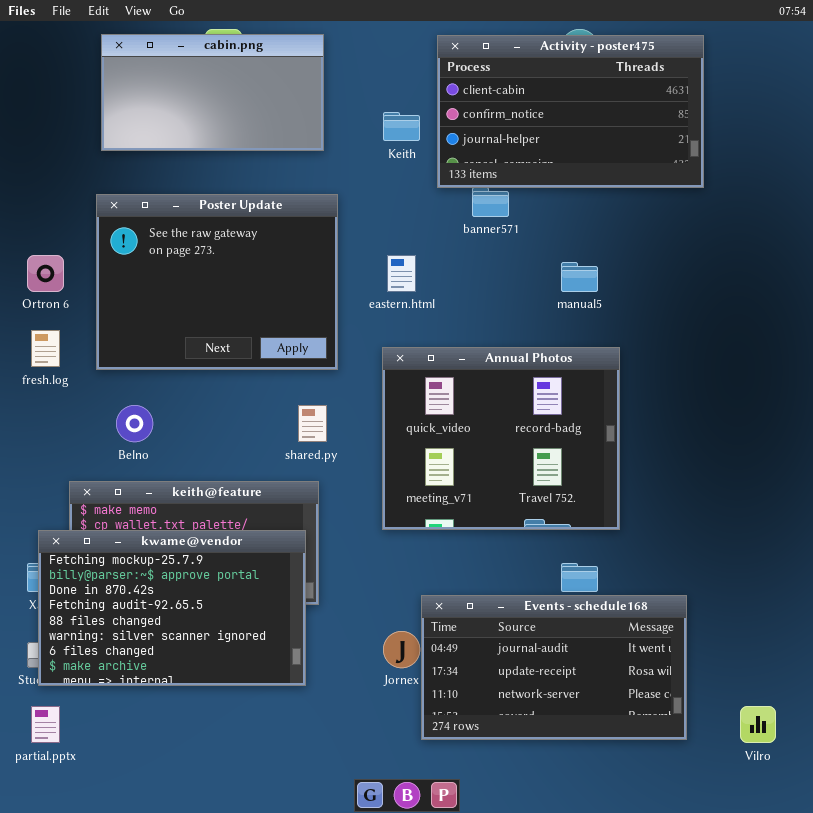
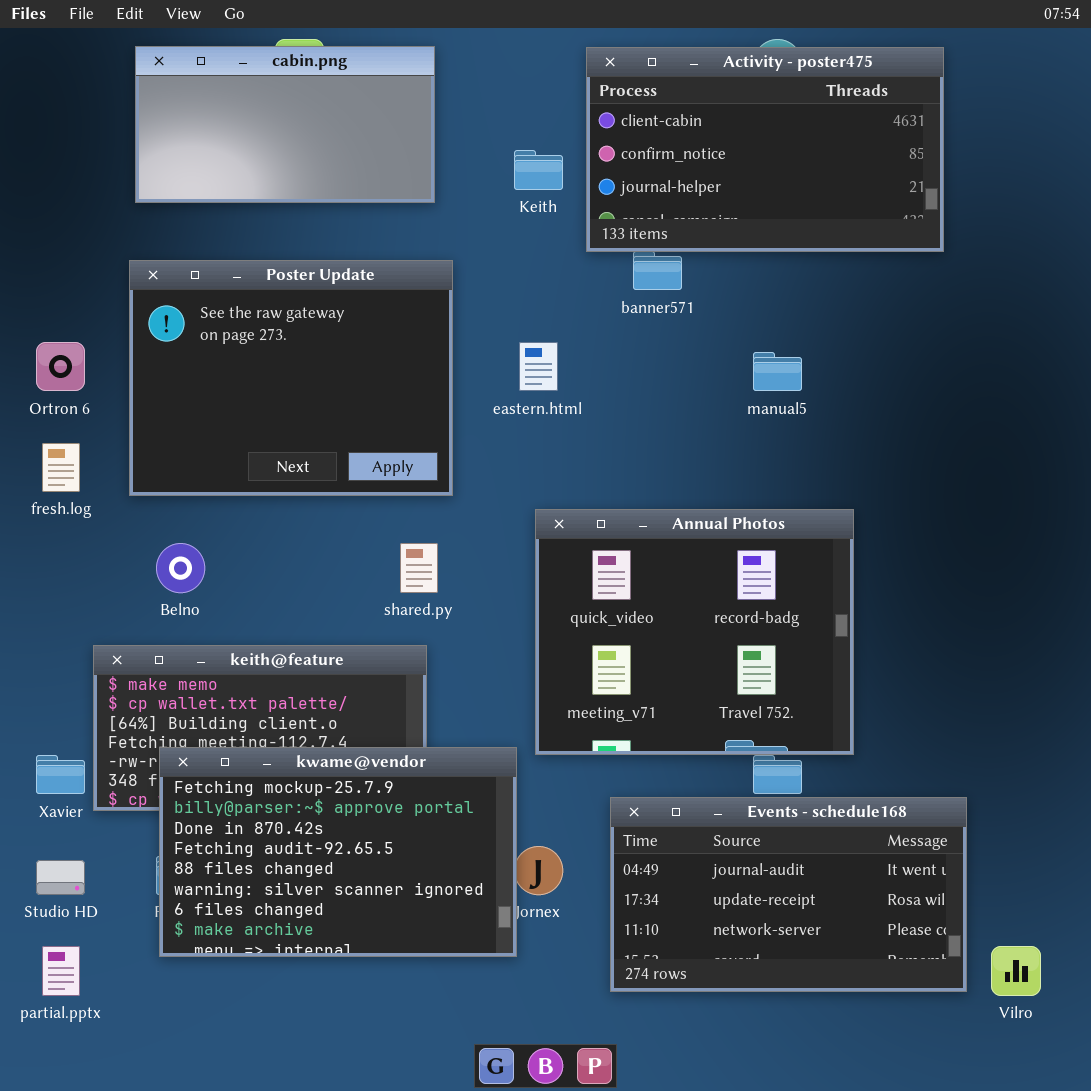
Annual Photos: [382,347,620,530] -> [535,509,854,755], moved
kwame@vendor: [38,530,306,686] -> [159,747,517,957], moved
Events - schedule168: [421,595,687,740] -> [610,797,967,992], moved

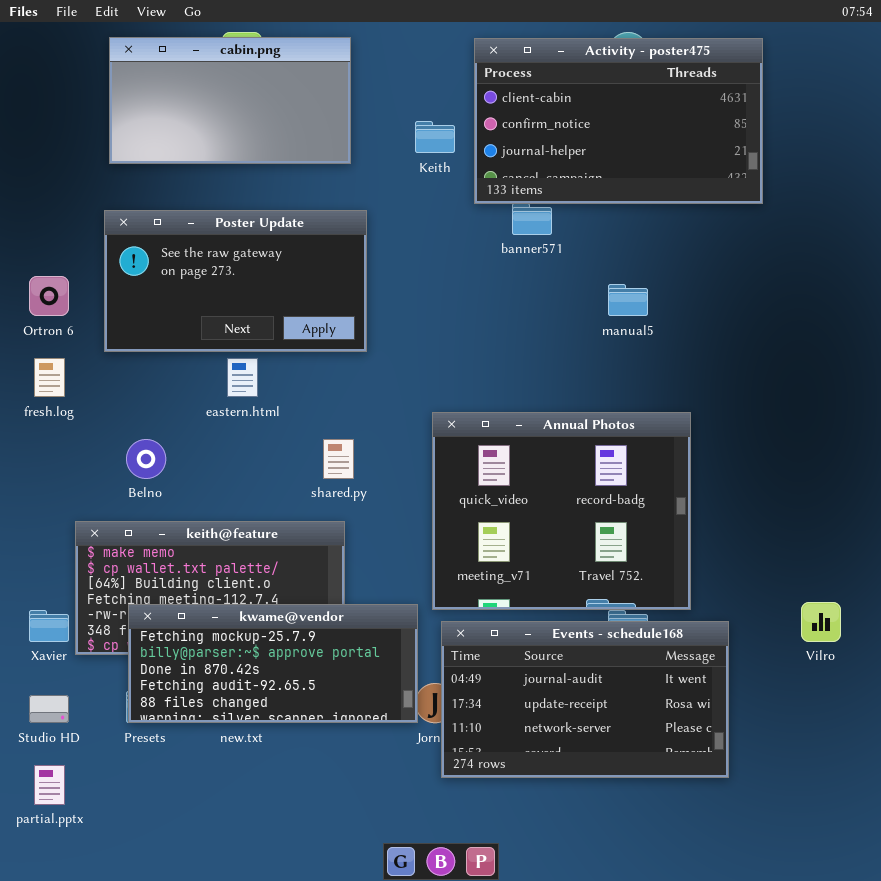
Poster Update: [129,260,453,496] -> [104,210,367,352], resized
eastern.html: [519,342,558,391] -> [227,358,258,397], moved
kwame@vendor: [159,747,517,957] -> [128,604,418,723], resized
Events - schedule168: [610,797,967,992] -> [441,621,729,778], moved
Vilro: [991,946,1041,996] -> [801,602,841,642], moved

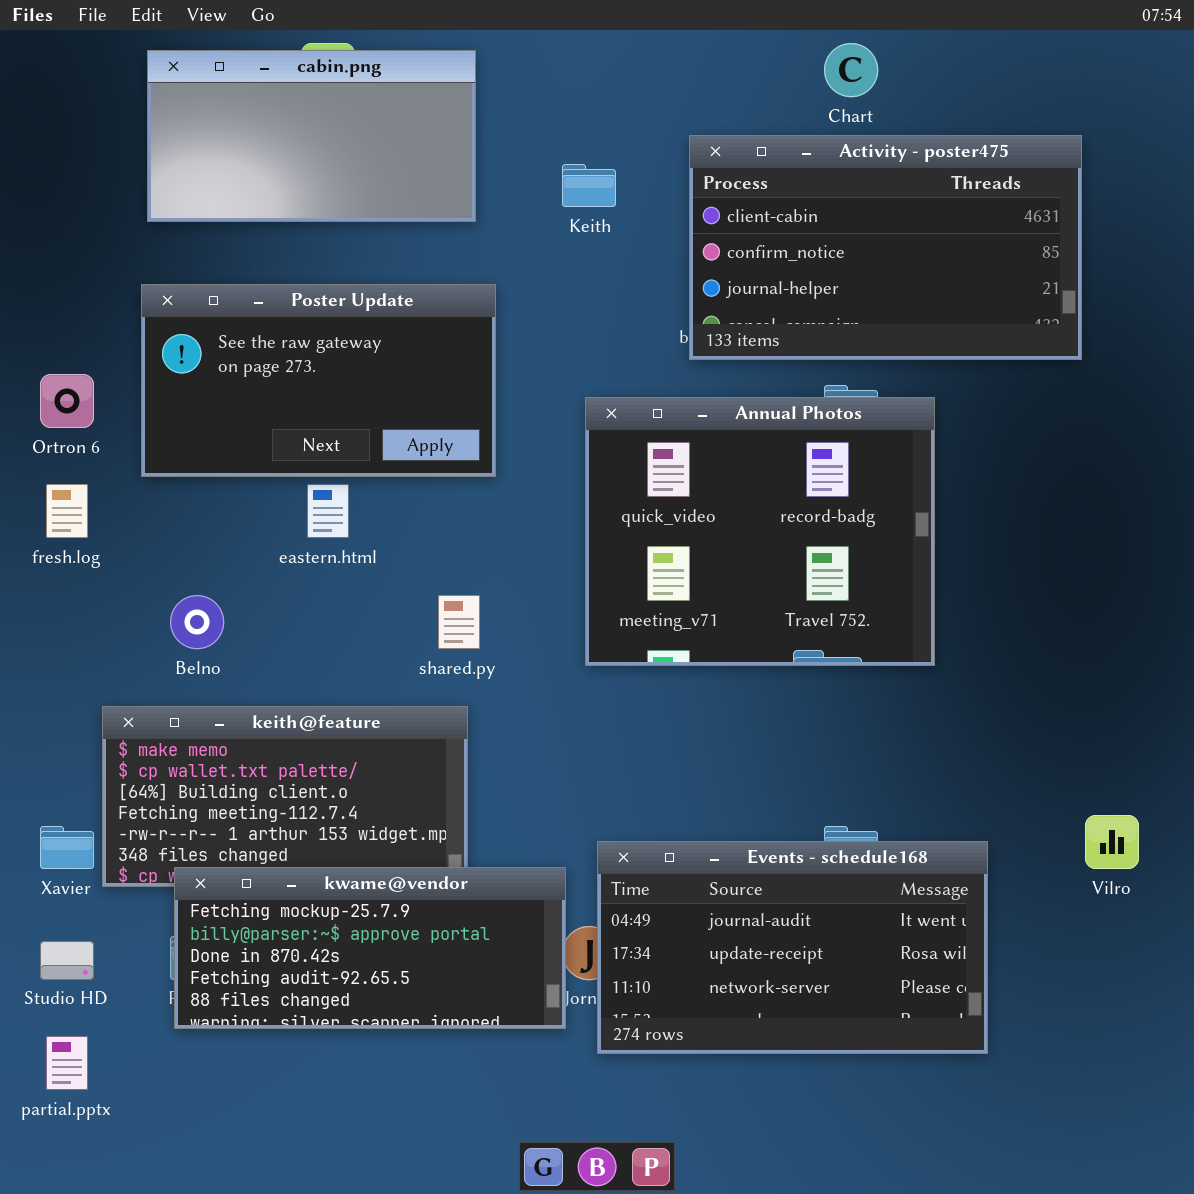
Activity - poster475: [474,38,763,204] -> [689,135,1082,360], moved
Annual Photos: [432,412,691,610] -> [585,397,935,666], moved
kwame@vendor: [128,604,418,723] -> [174,867,566,1029], moved

